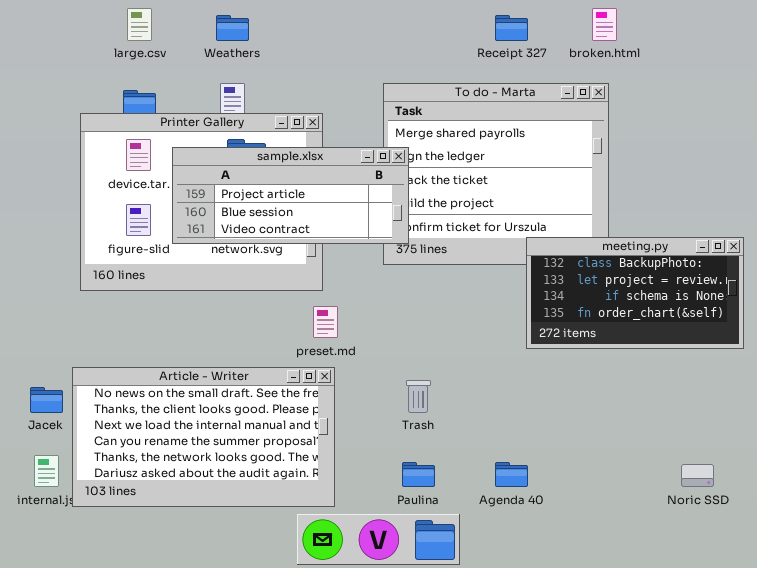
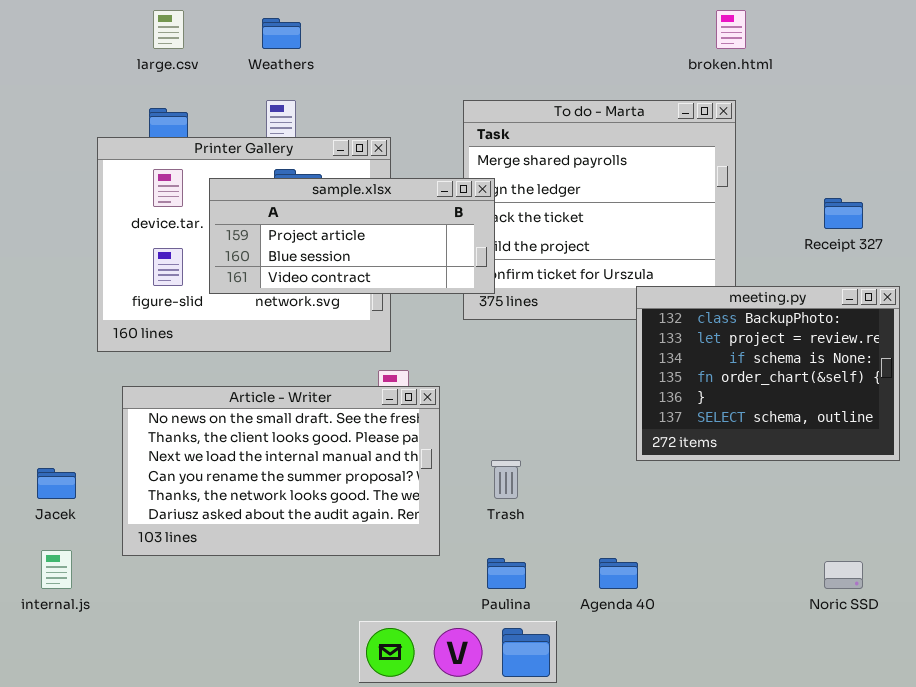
Receipt 327: [495,15,528,41] -> [824,198,863,229], moved
meeting.py: [526,237,744,349] -> [636,286,900,461], resized
Article - Writer: [72,367,335,507] -> [122,386,440,556], moved

